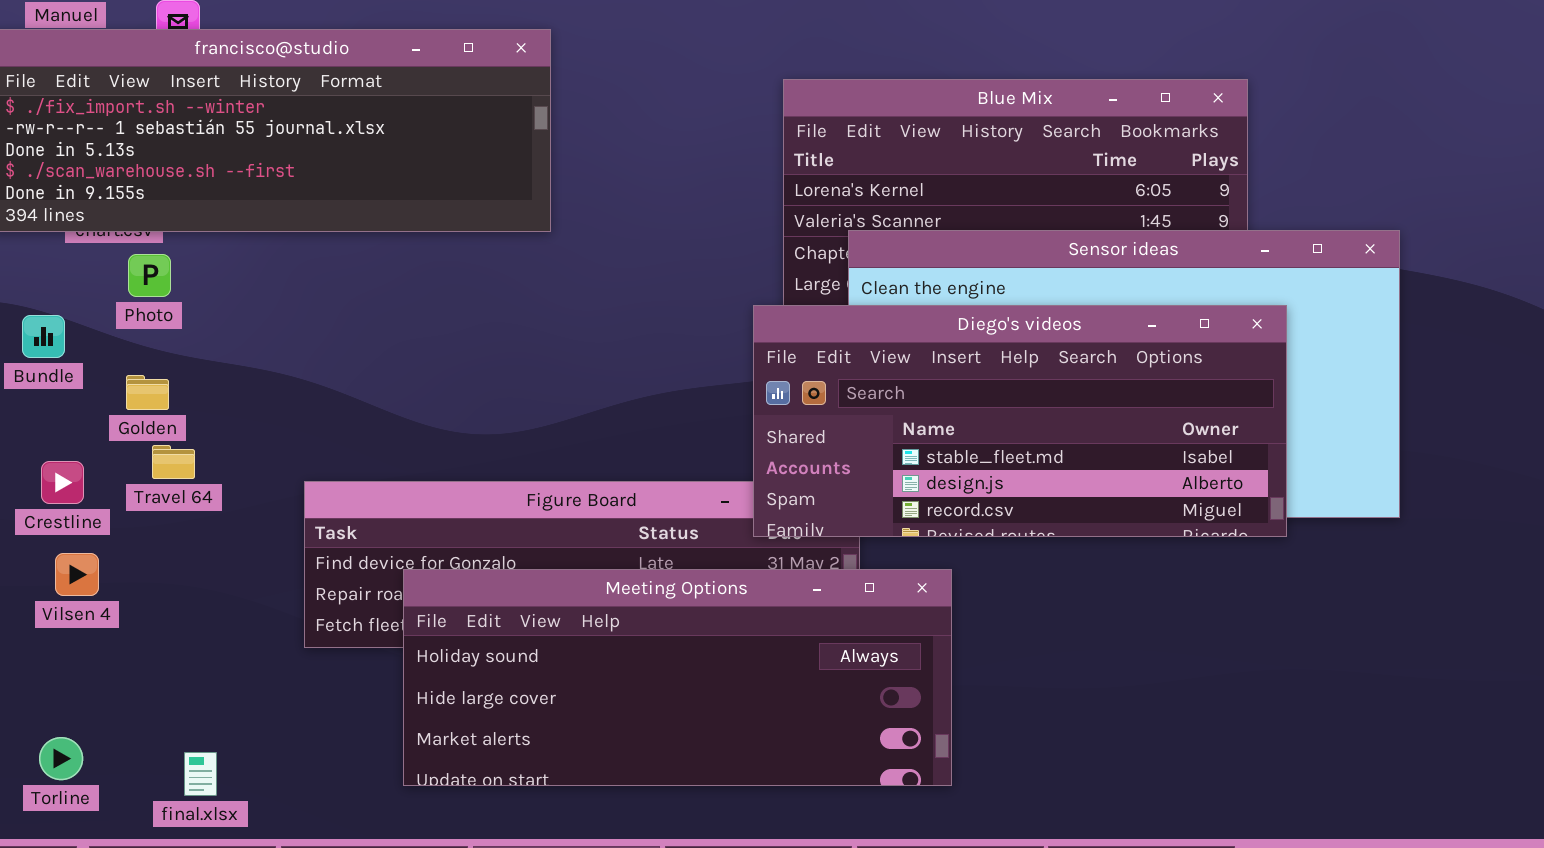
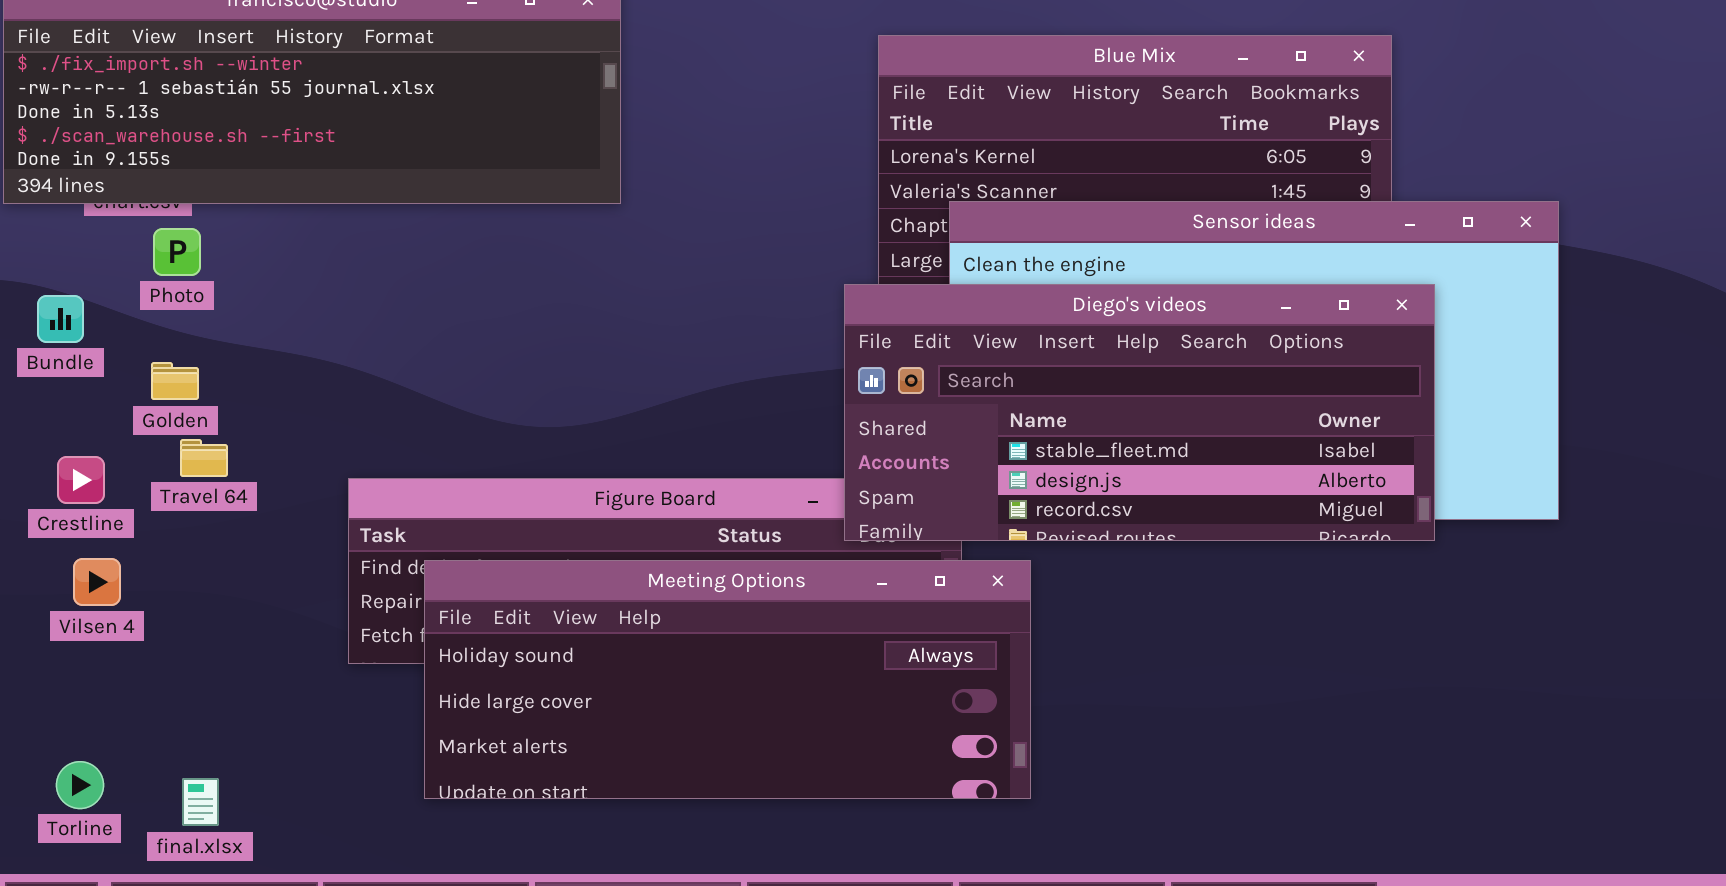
Meeting Options: [403,569,952,786] -> [424,560,1031,799], moved
final.xlsx: [184,752,217,796] -> [182,778,219,826], moved

